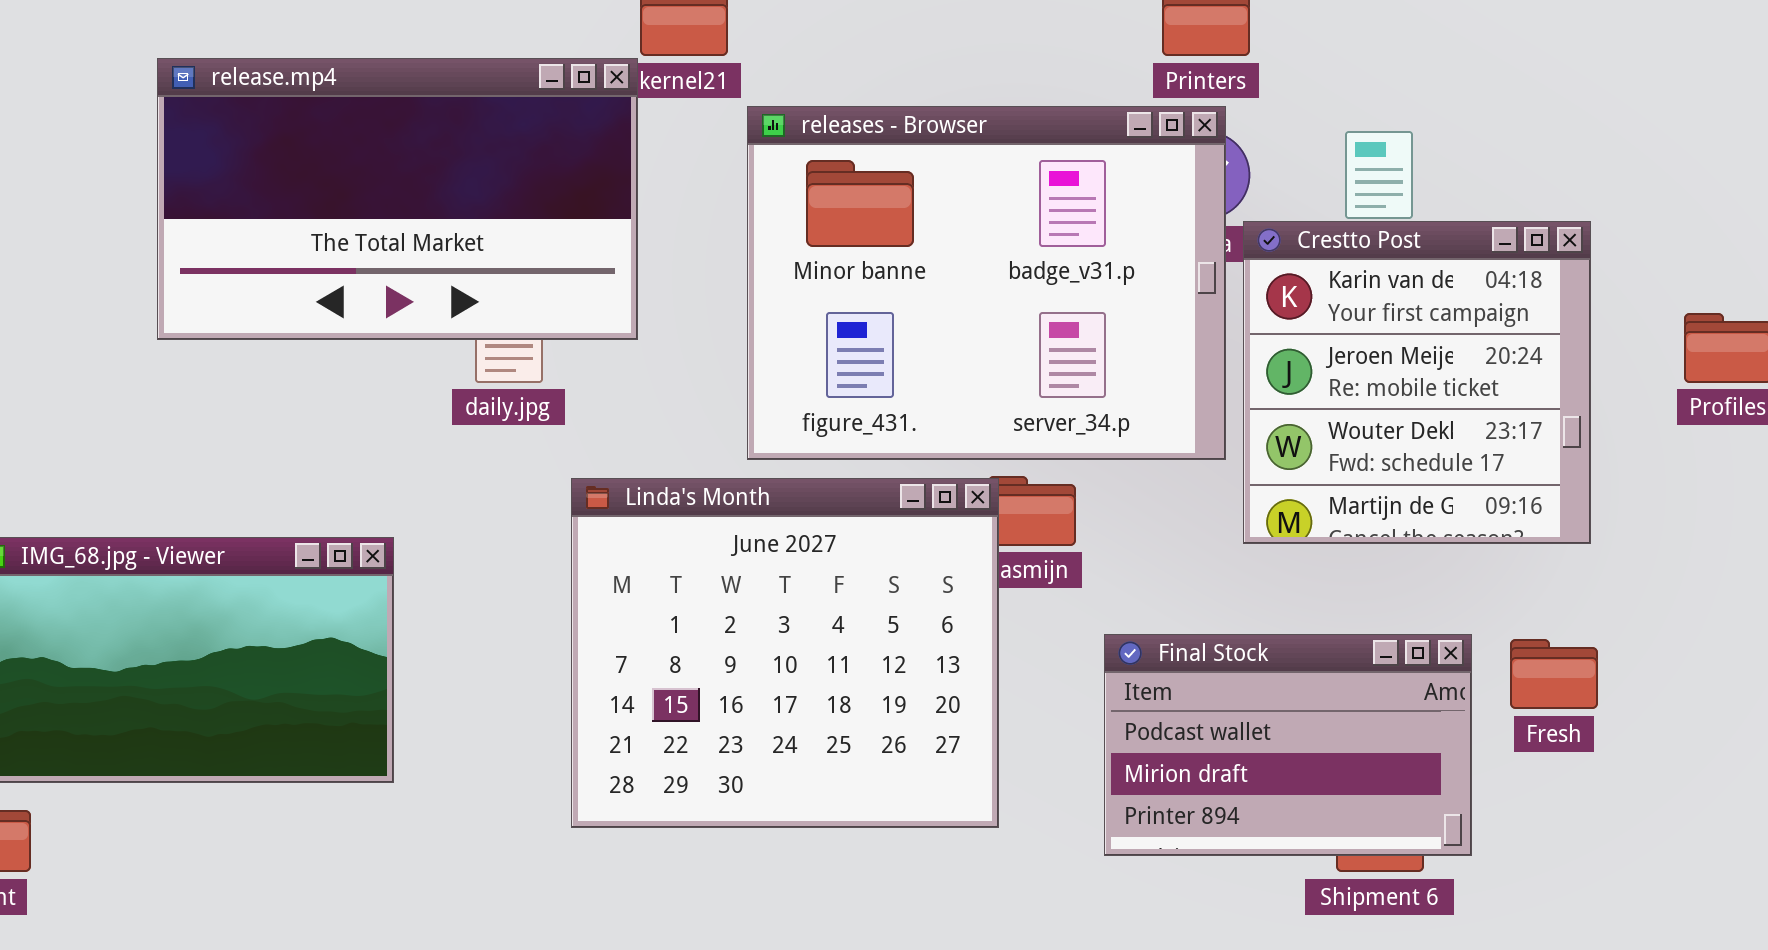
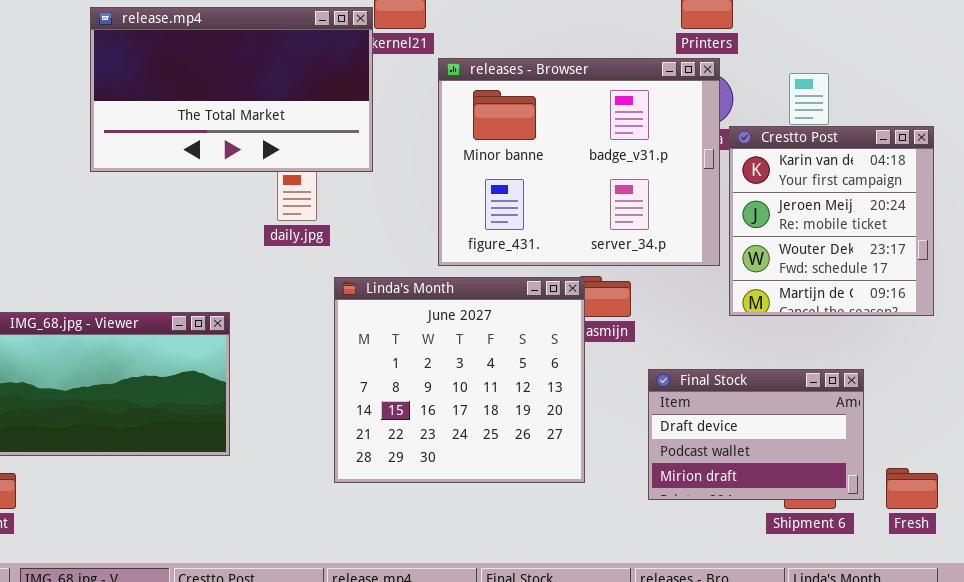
release.mp4: [157,58,638,340] -> [90,7,373,172], moved
Final Stock: [1104,634,1472,856] -> [648,369,864,500], scrolled up 1 row
Fresh: [1510,639,1598,709] -> [886,468,938,509], moved

